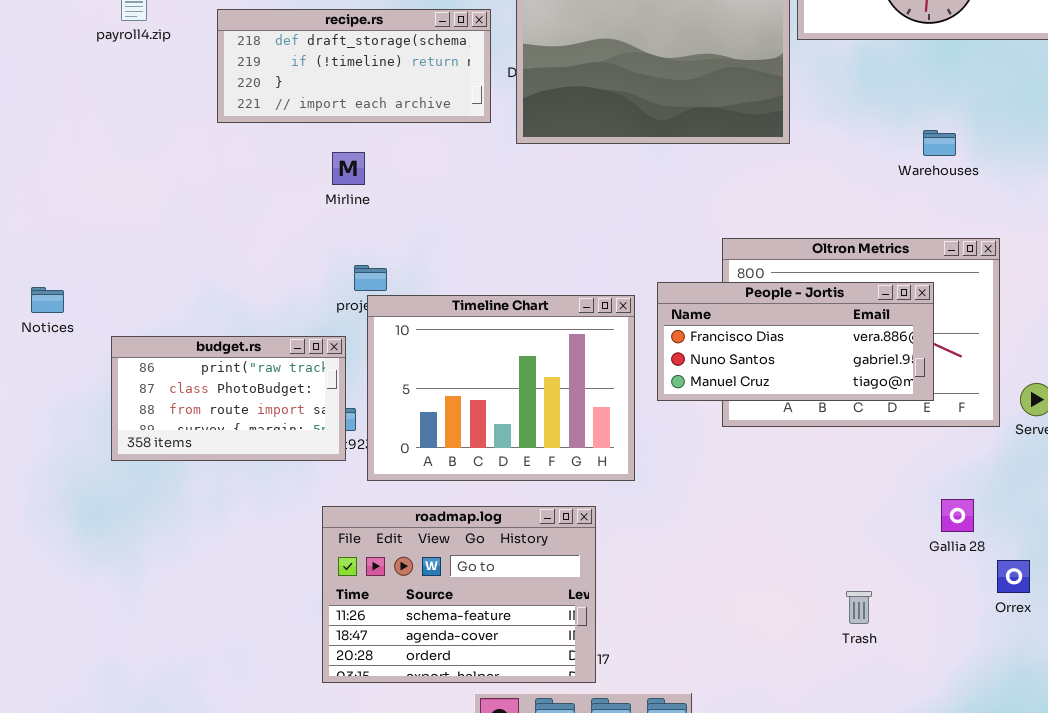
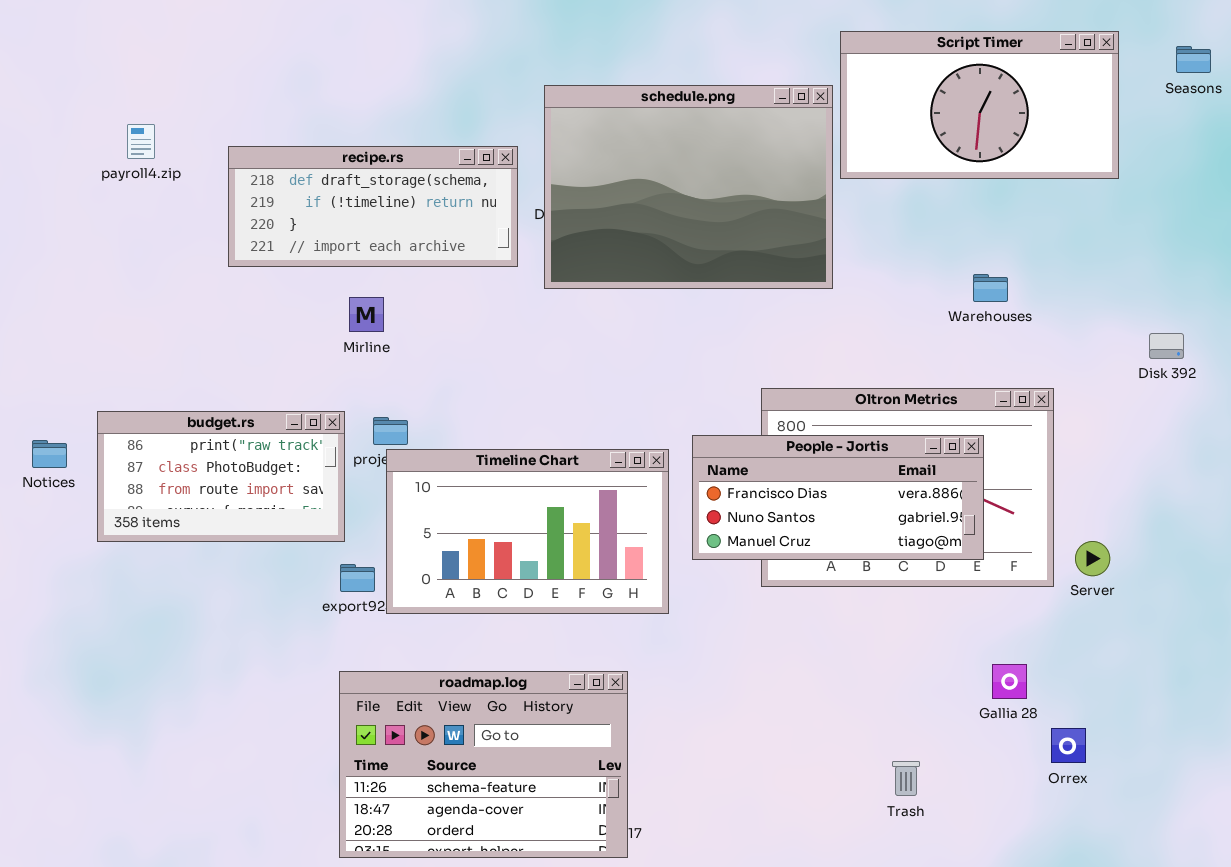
Timeline Chart: [367,295,635,481] -> [386,449,669,614], resized
budget.rs: [111,336,346,461] -> [97,411,345,542], moved

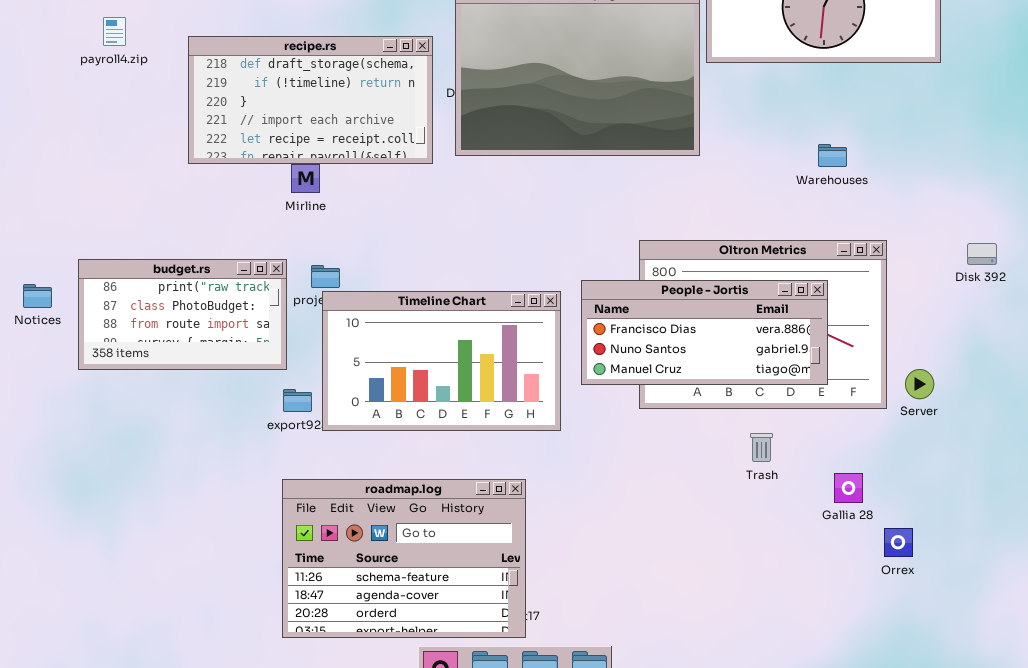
recipe.rs: [228,146,518,267] -> [188,36,433,164], resized
Disk 392: [1149,333,1184,359] -> [967,243,997,265], moved
Trash: [892,761,920,796] -> [750,433,773,462], moved

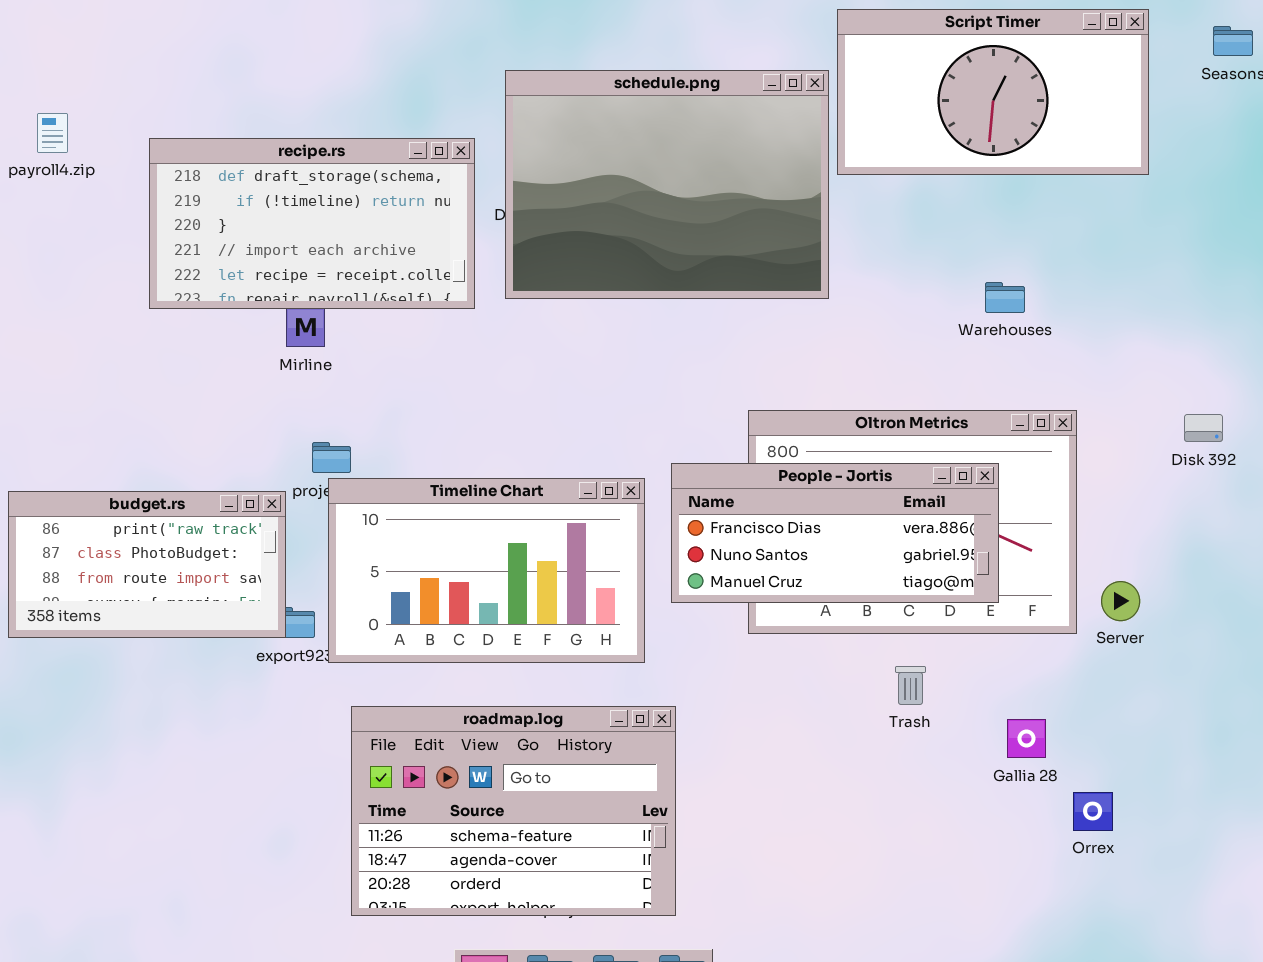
budget.rs: [78,259,287,370] -> [8,491,286,638], moved
roadmap.log: [282,479,526,638] -> [351,706,676,916], moved

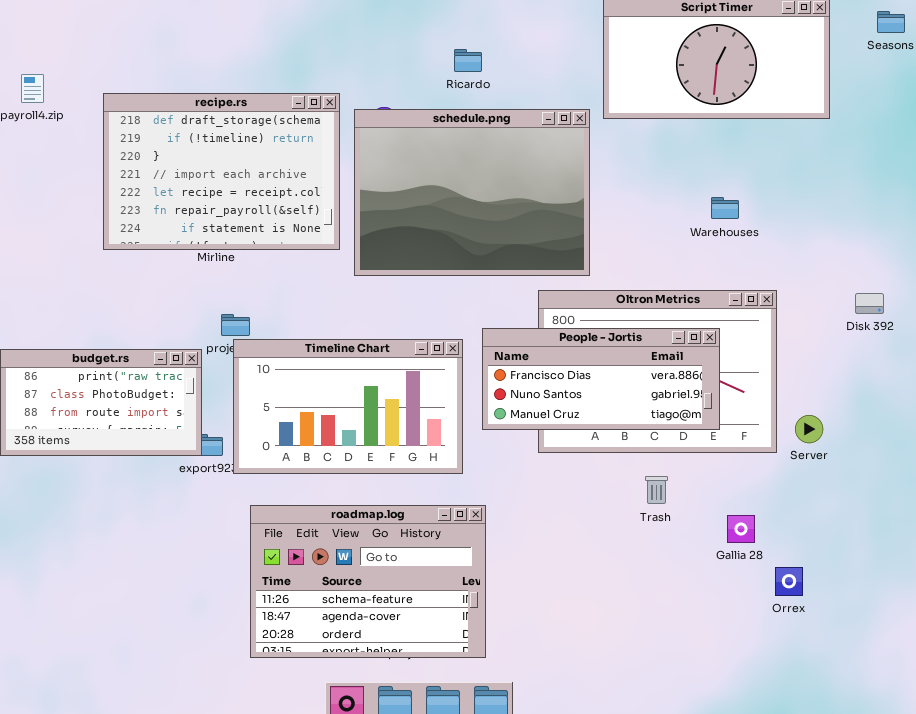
schedule.png: [505,70,829,299] -> [354,109,590,276], moved
recipe.rs: [149,138,475,309] -> [103,93,340,250], resized

